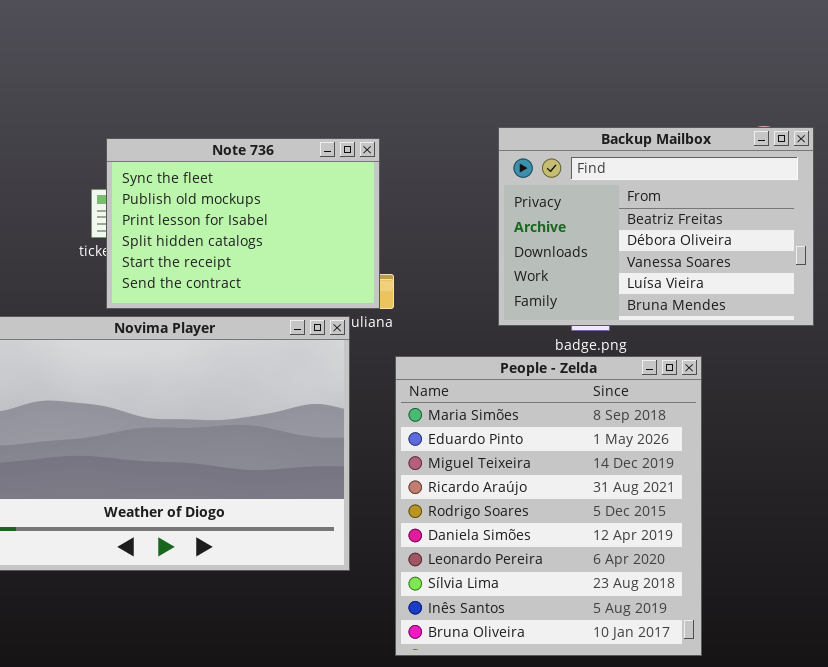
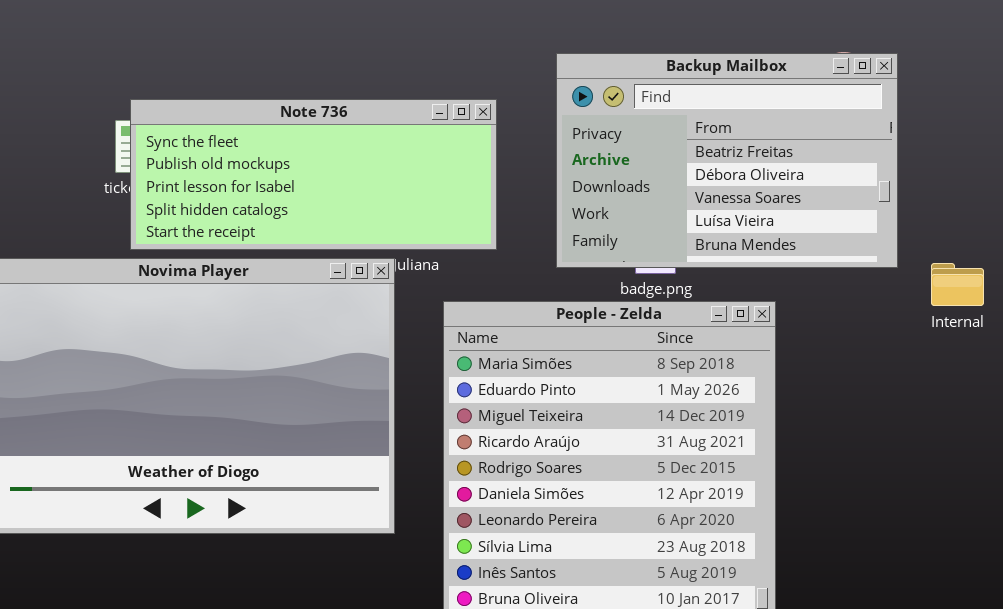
Note 736: [106,138,380,309] -> [130,99,497,250], resized

